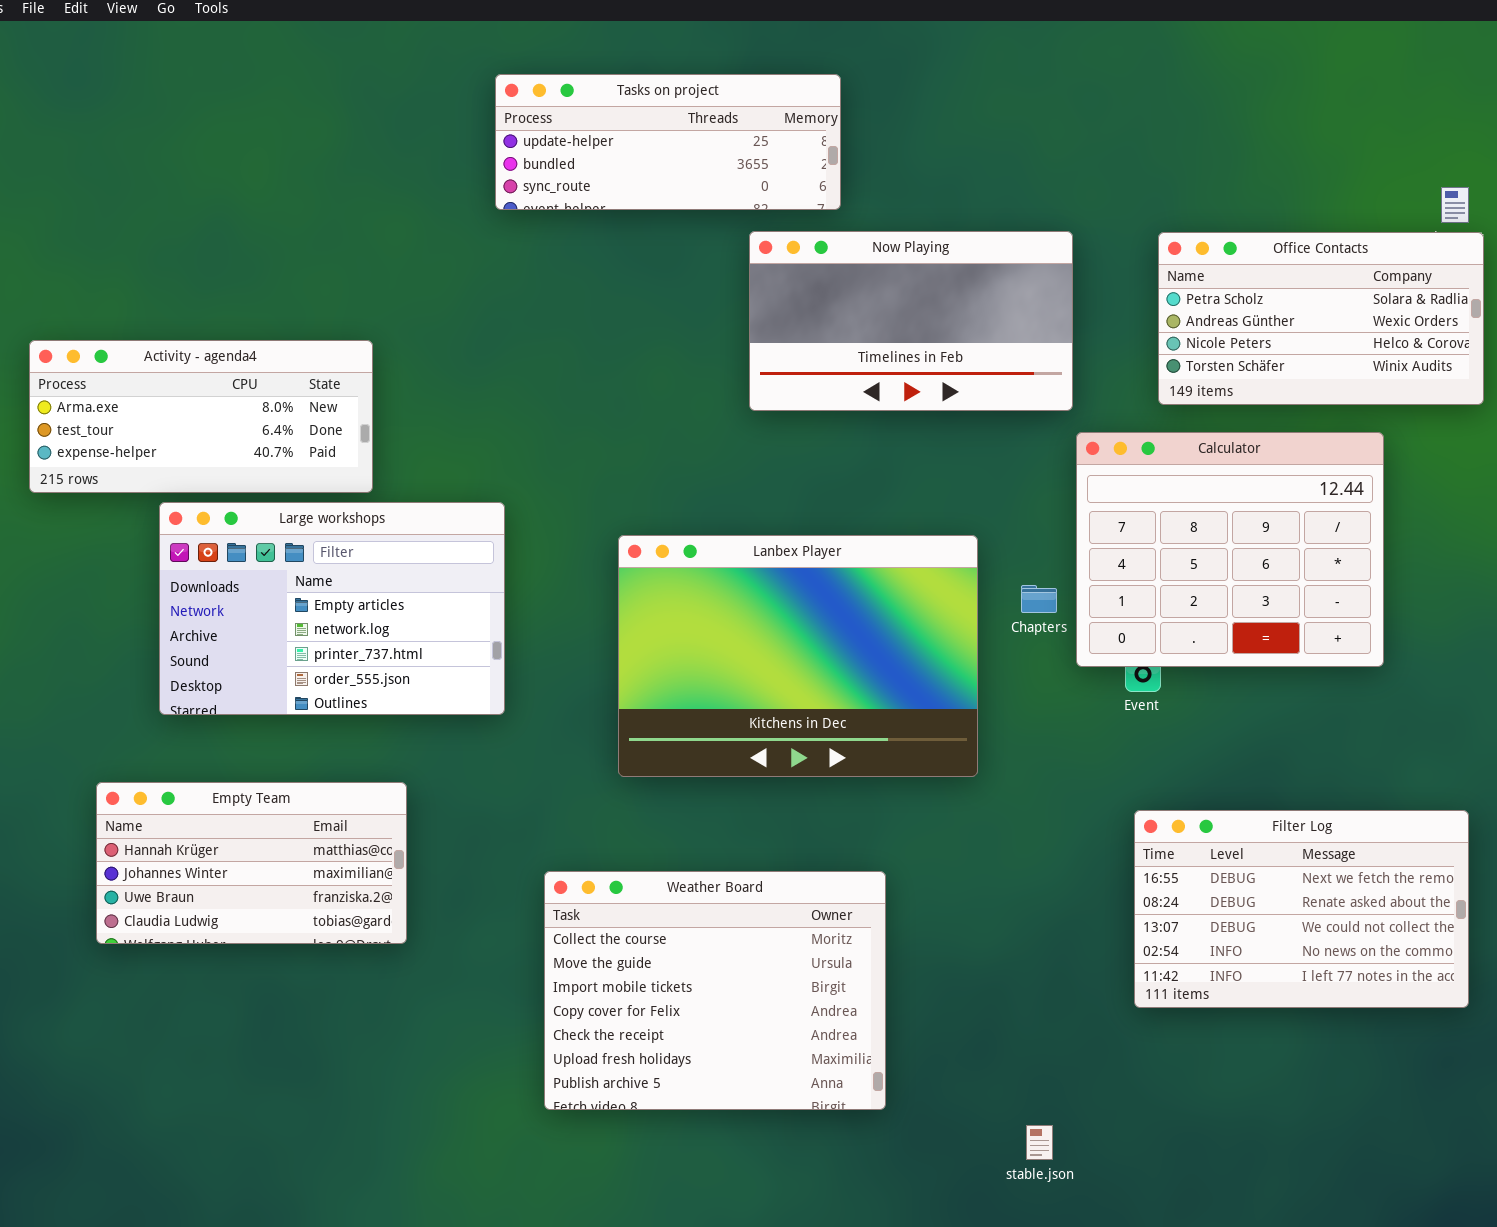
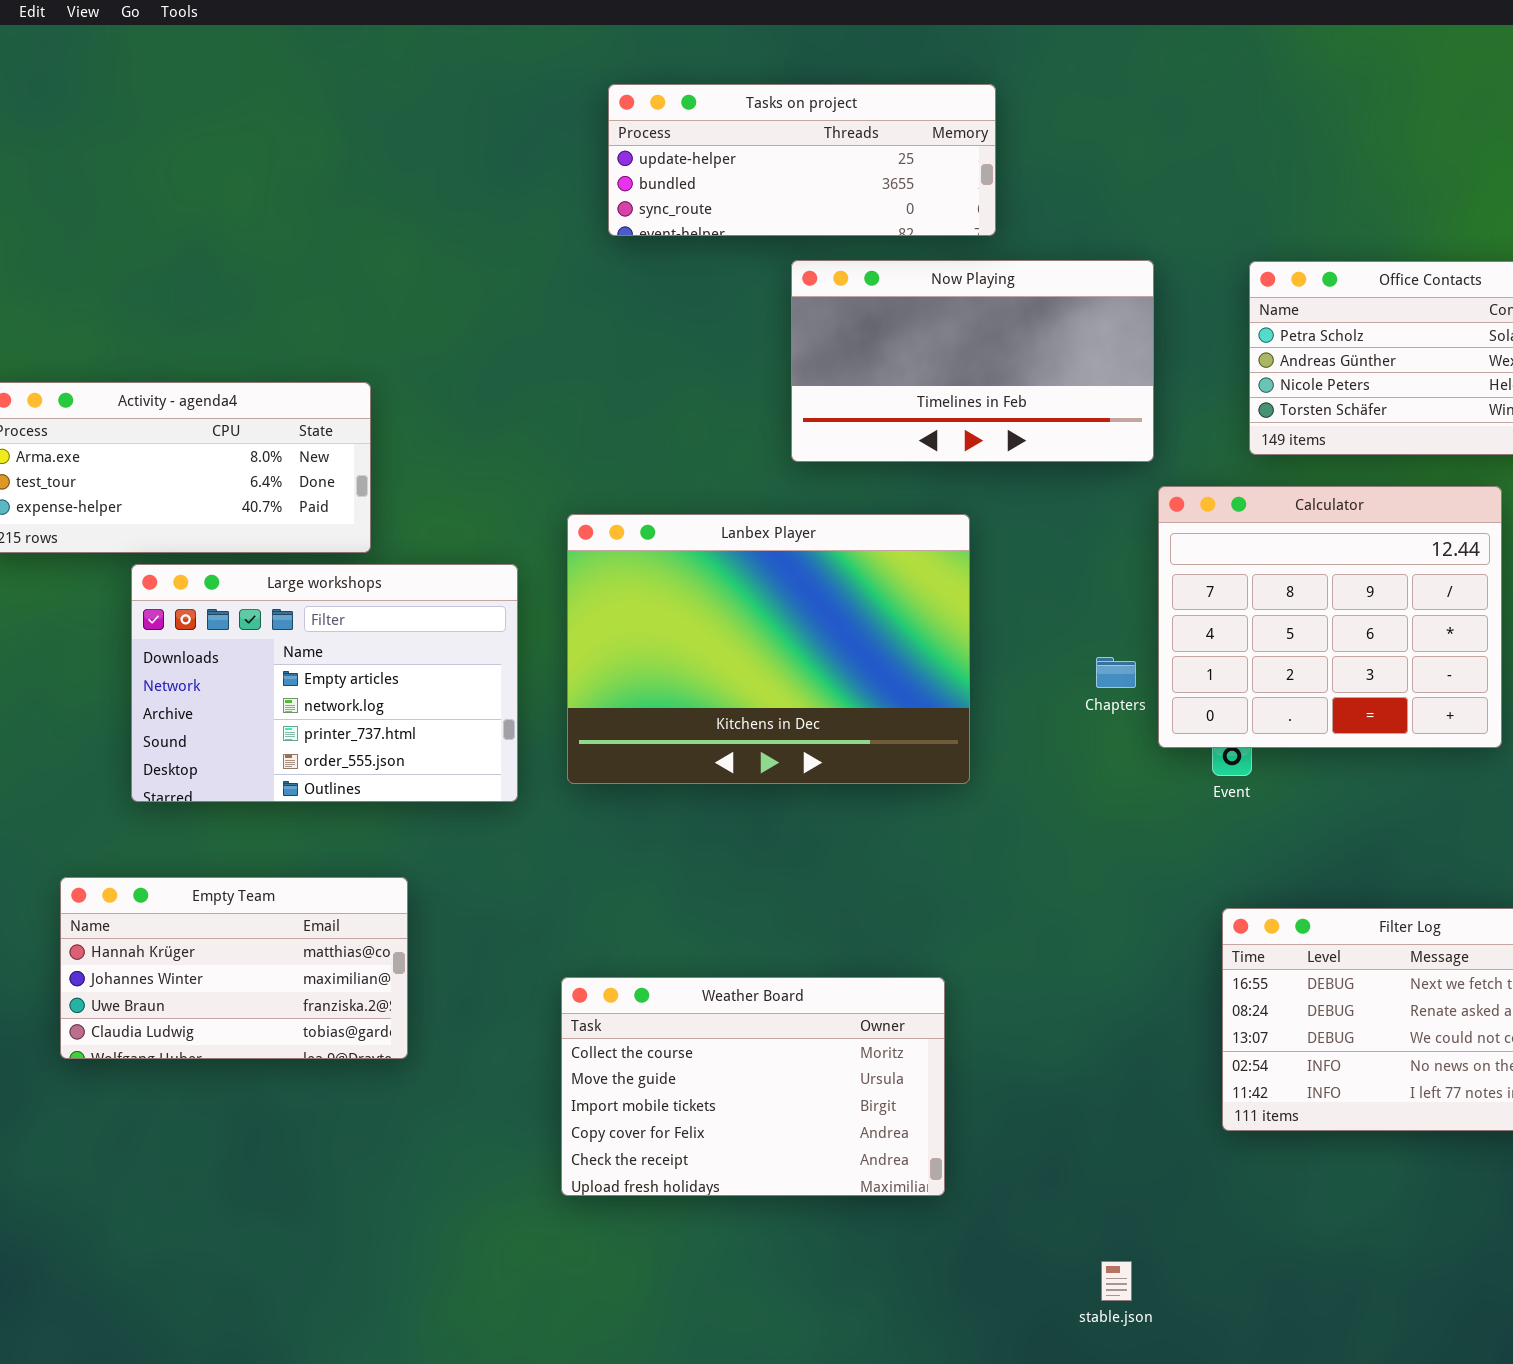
Tasks on project: [495,74,841,210] -> [608,84,996,236], moved
Lanbex Player: [618,535,978,777] -> [567,514,970,784], moved
Weather Board: [544,871,886,1110] -> [561,977,945,1196], resized

